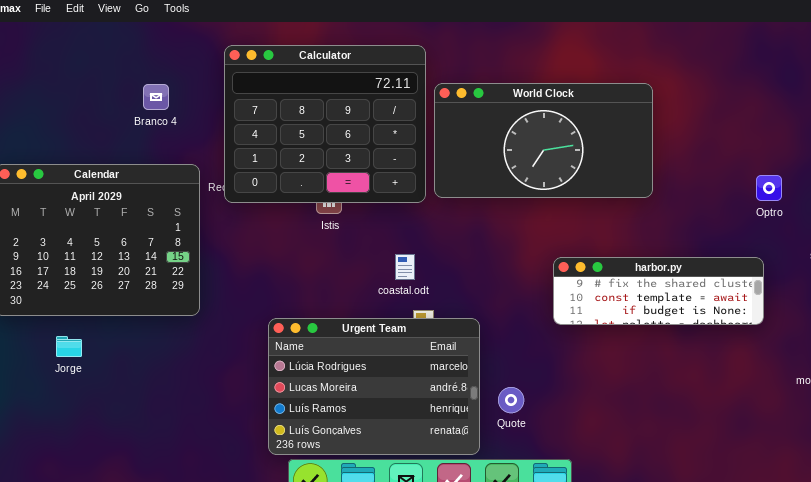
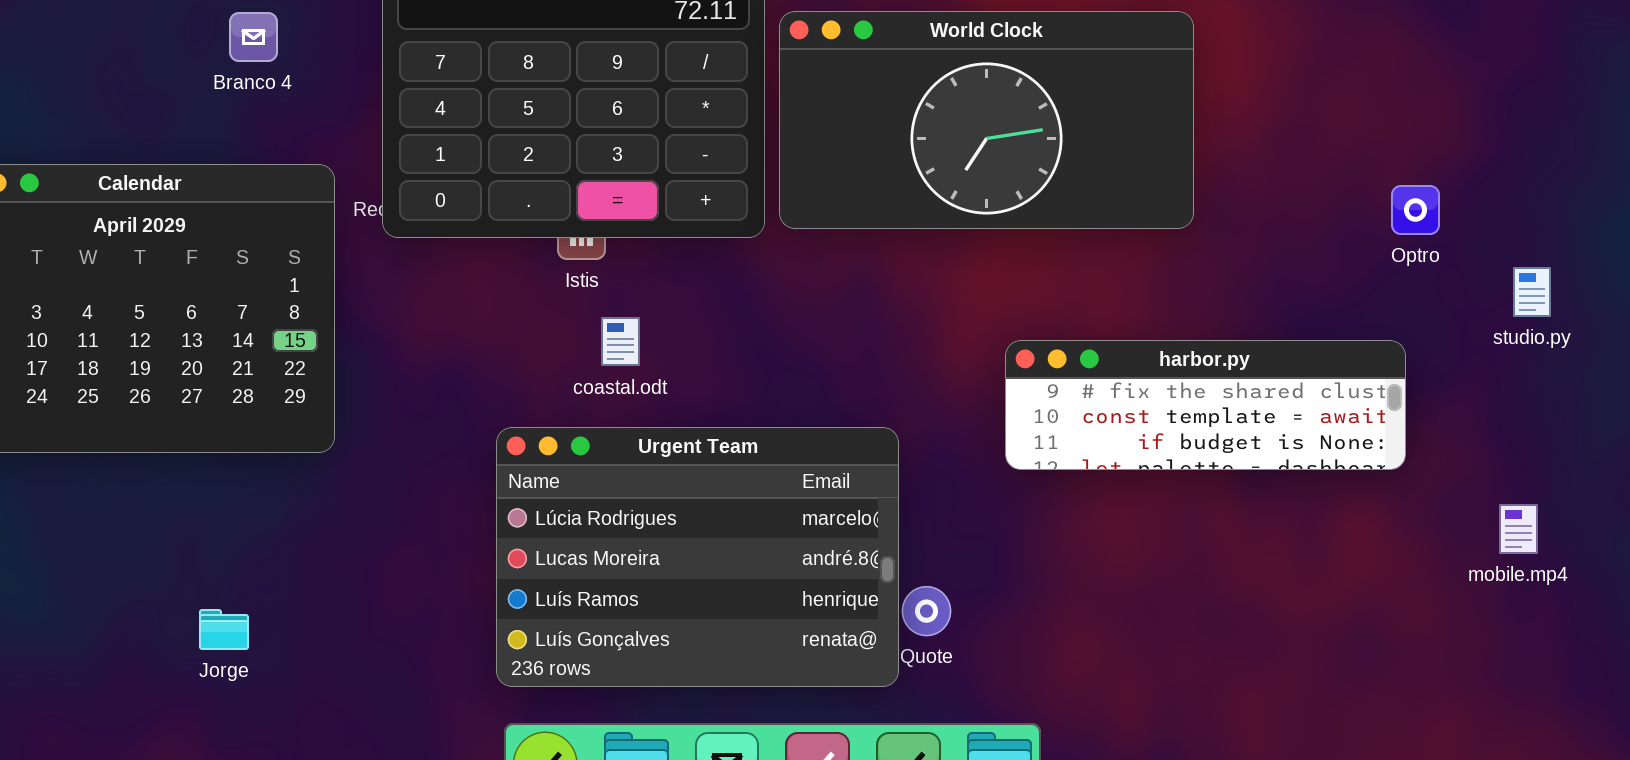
coastal.odt: [395,254,415,280] -> [601,317,640,366], moved
Urgent Team: [268,318,480,455] -> [496,427,899,687], moved
Jorge: [56,336,82,357] -> [199,609,249,650], moved

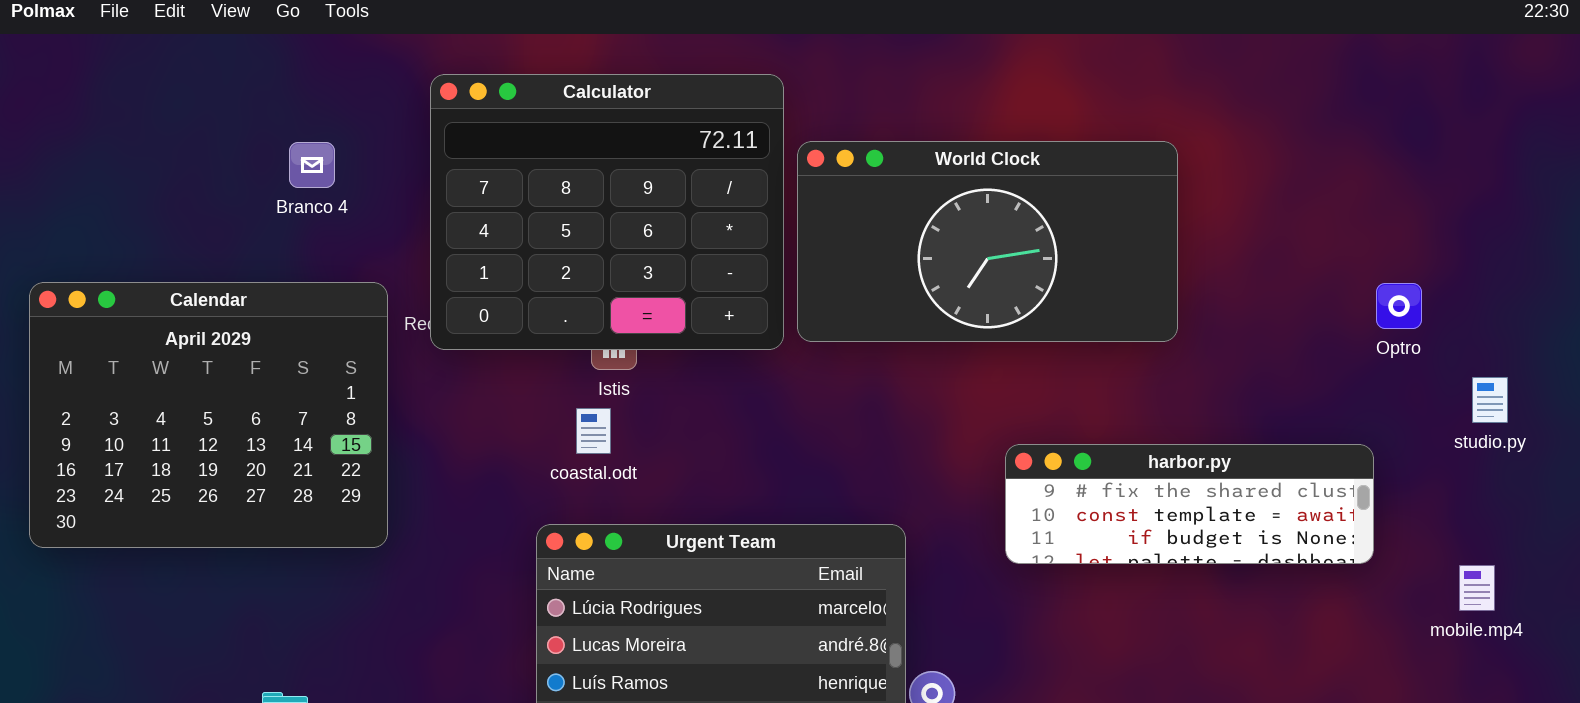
Optro: [1391,185,1440,235] -> [1376,283,1422,329], moved
coastal.odt: [601,317,640,366] -> [576,408,611,454], moved
mobile.mp4: [1499,504,1538,554] -> [1459,565,1495,611], moved

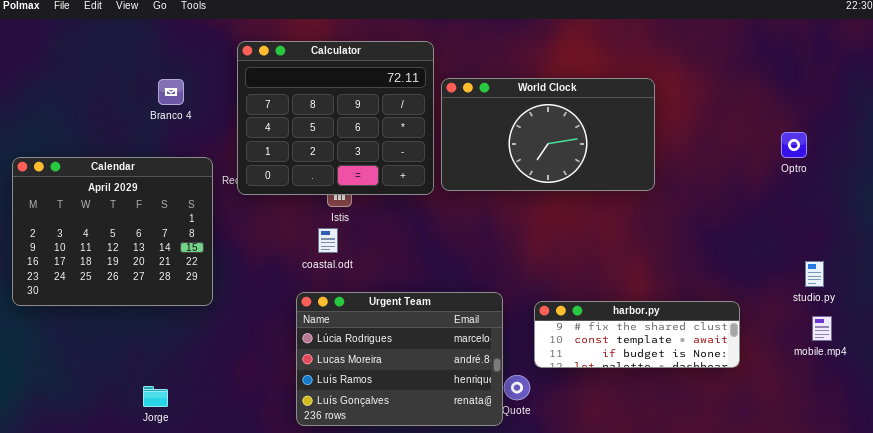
Optro: [1376,283,1422,329] -> [781,132,807,158], moved
studio.py: [1472,377,1508,423] -> [805,261,824,287], moved
harbor.py: [1005,444,1374,564] -> [534,301,740,368], moved

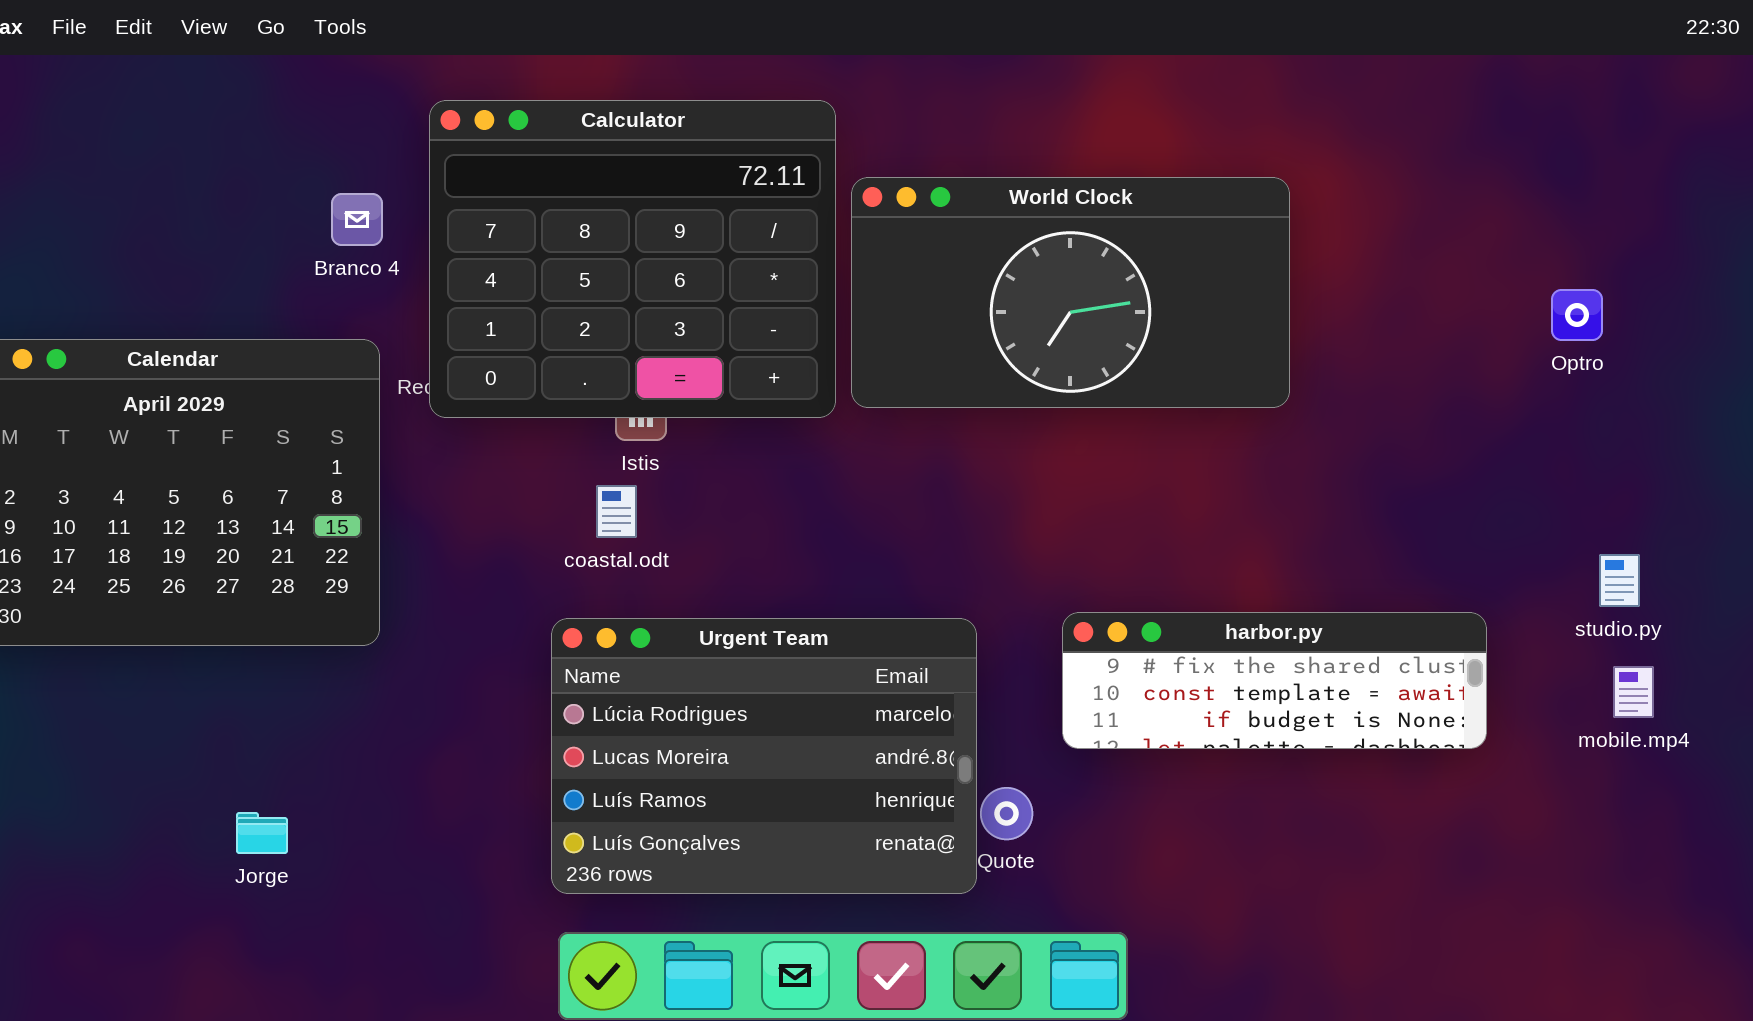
Branco 4: [158,79,184,105] -> [331,193,383,246], moved
harbor.py: [534,301,740,368] -> [1062,612,1487,749], moved

